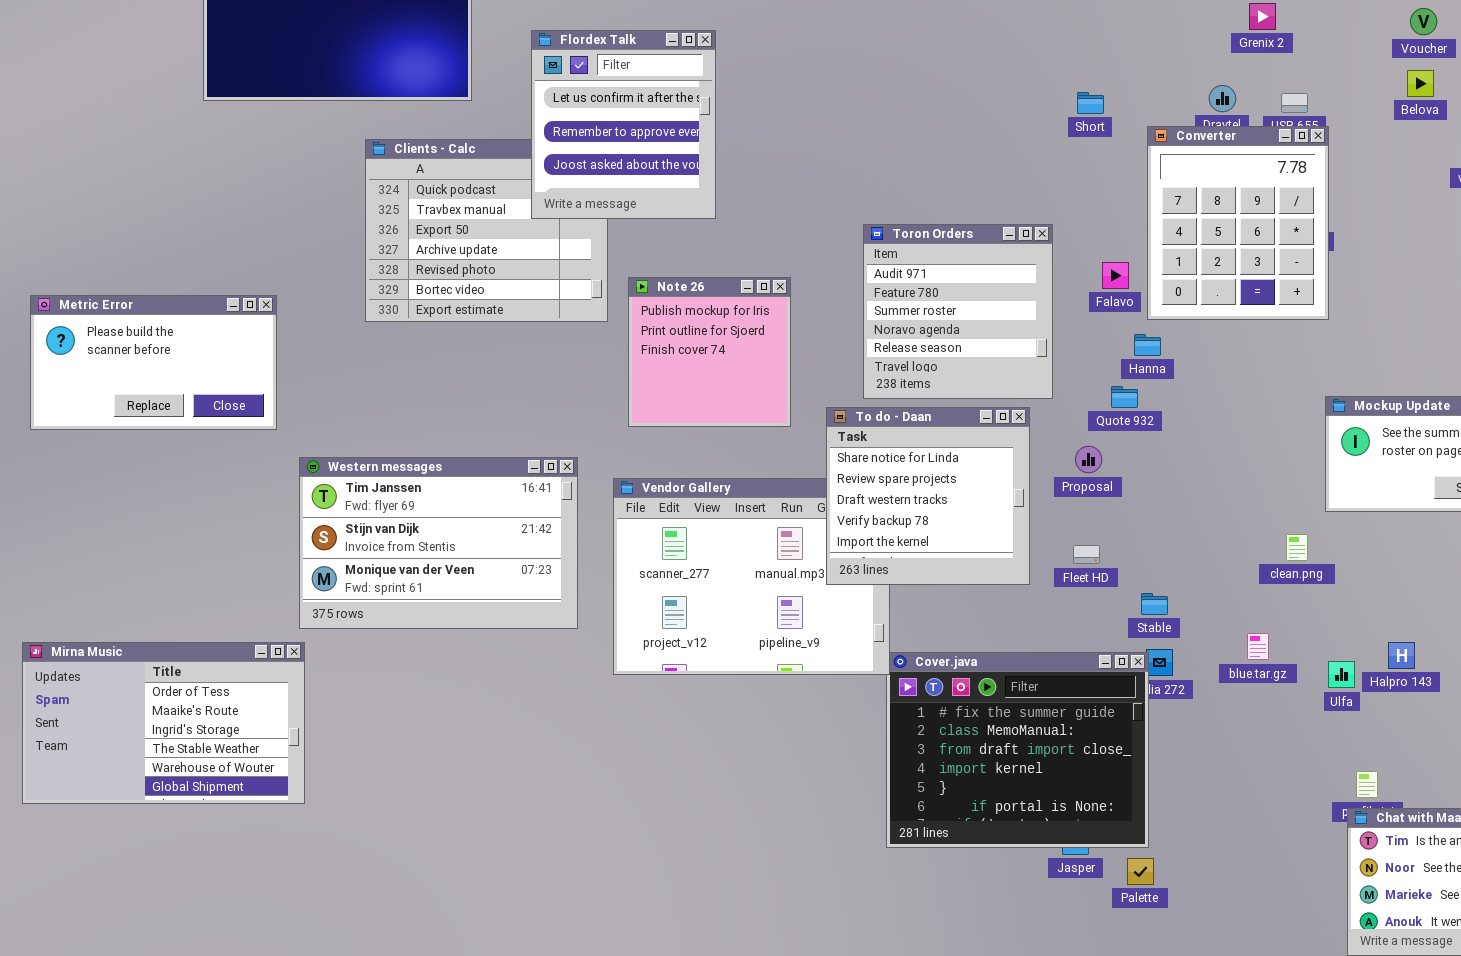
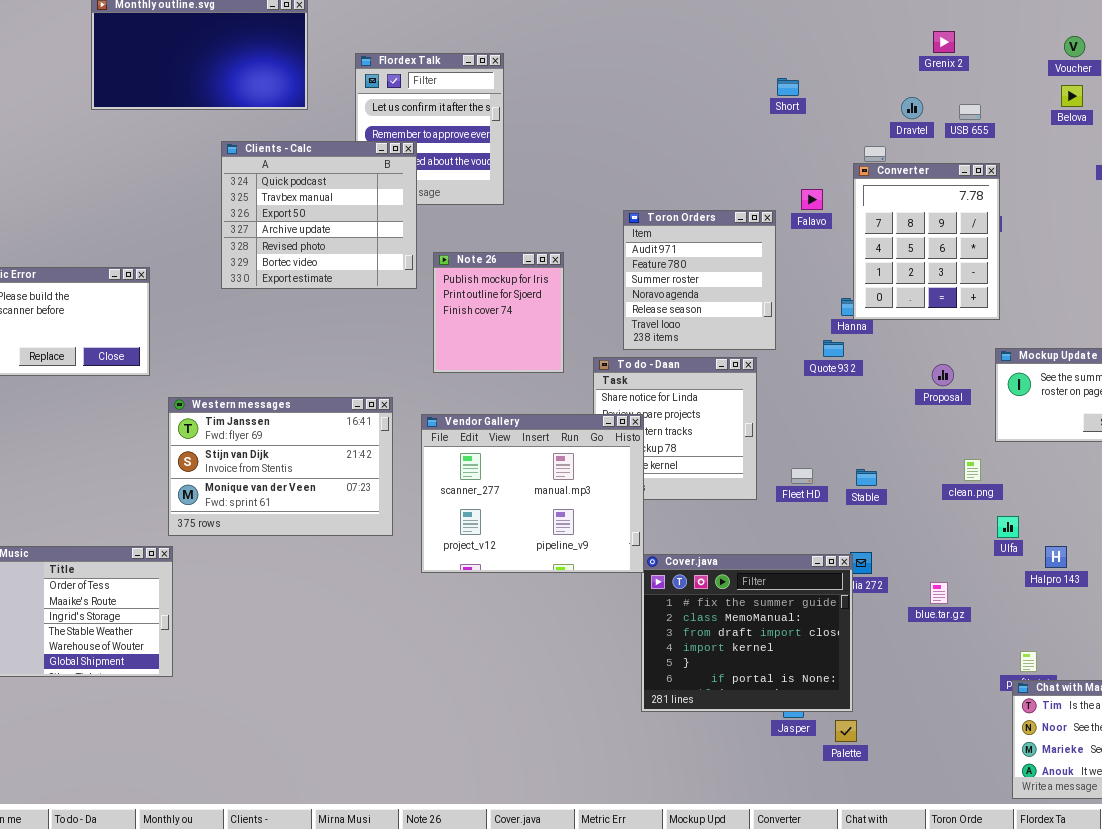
Short: [1077,92,1104,114] -> [777,78,799,96], moved
Converter: [1147,126,1329,320] -> [853,163,1000,320], moved
Clients - Calc: [365,139,608,322] -> [221,141,417,289], raised
Falavo: [1102,262,1129,289] -> [801,189,823,210], moved
Proposal: [1075,446,1102,473] -> [932,364,954,386], moved
Vendor Gallery: [613,478,890,675] -> [421,414,644,573], raised
Stable: [1141,593,1168,615] -> [856,469,877,486], moved
blue.tar.gz: [1247,633,1269,660] -> [930,582,948,604], moved
Ulfa: [1328,661,1355,688] -> [997,516,1019,538], moved

